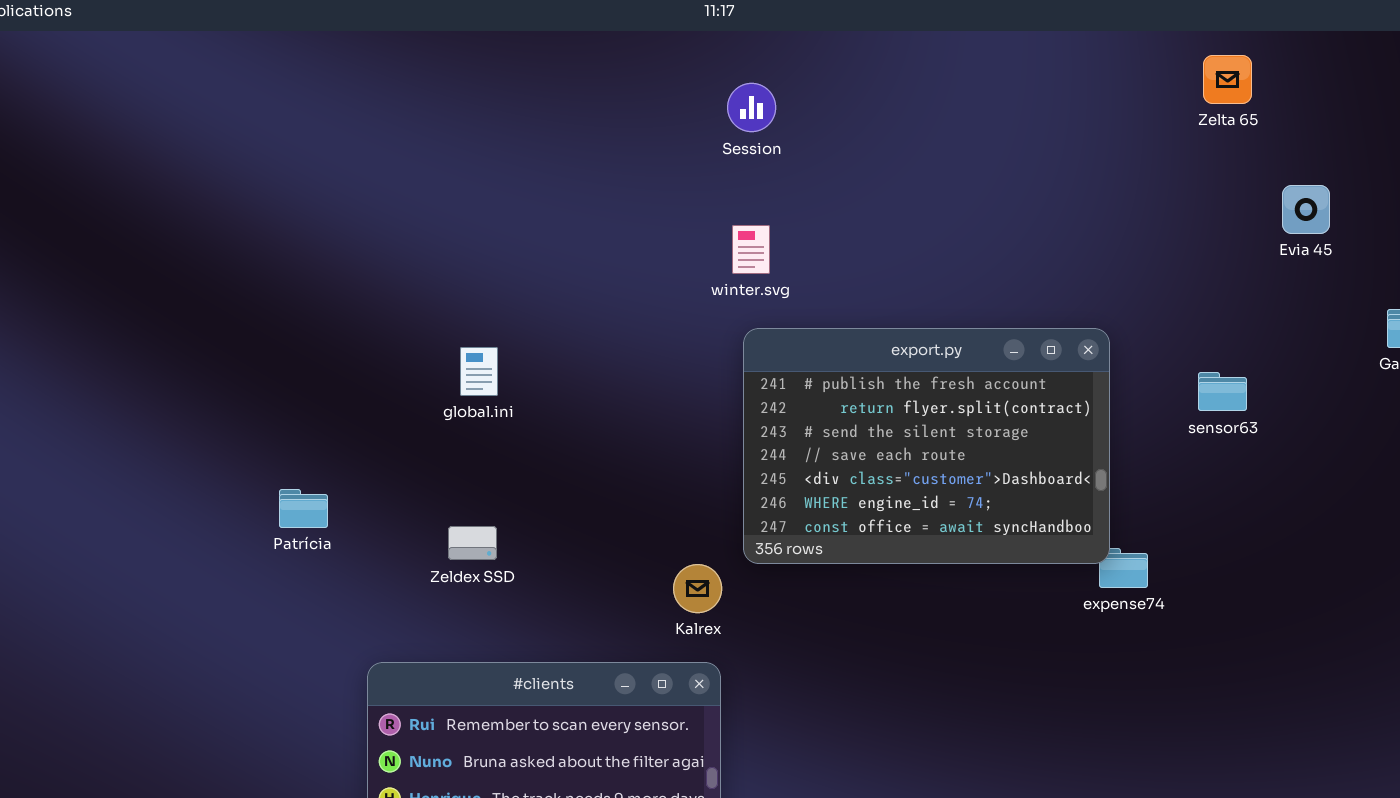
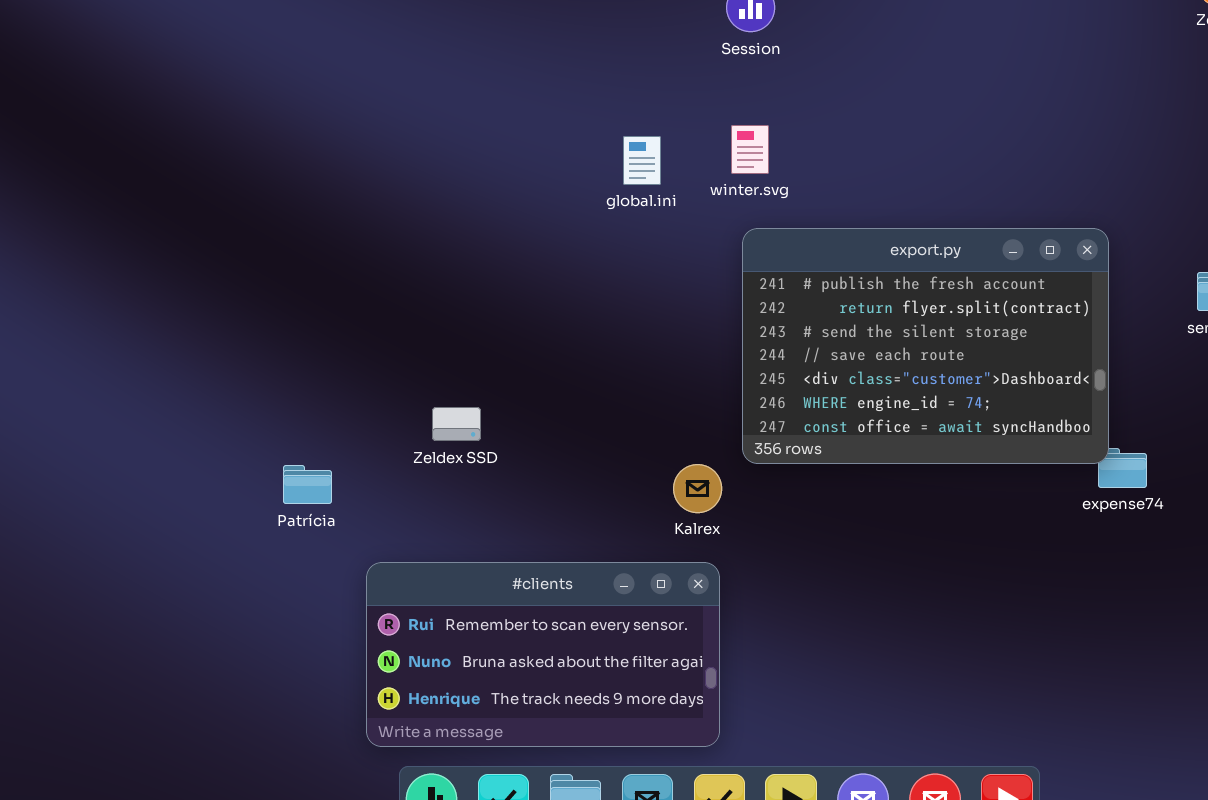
global.ini: [460,347,498,396] -> [623,136,661,185], moved
Patrícia: [279,489,328,528] -> [283,465,332,504], moved
Zeldex SSD: [448,526,497,560] -> [432,407,481,441], moved

